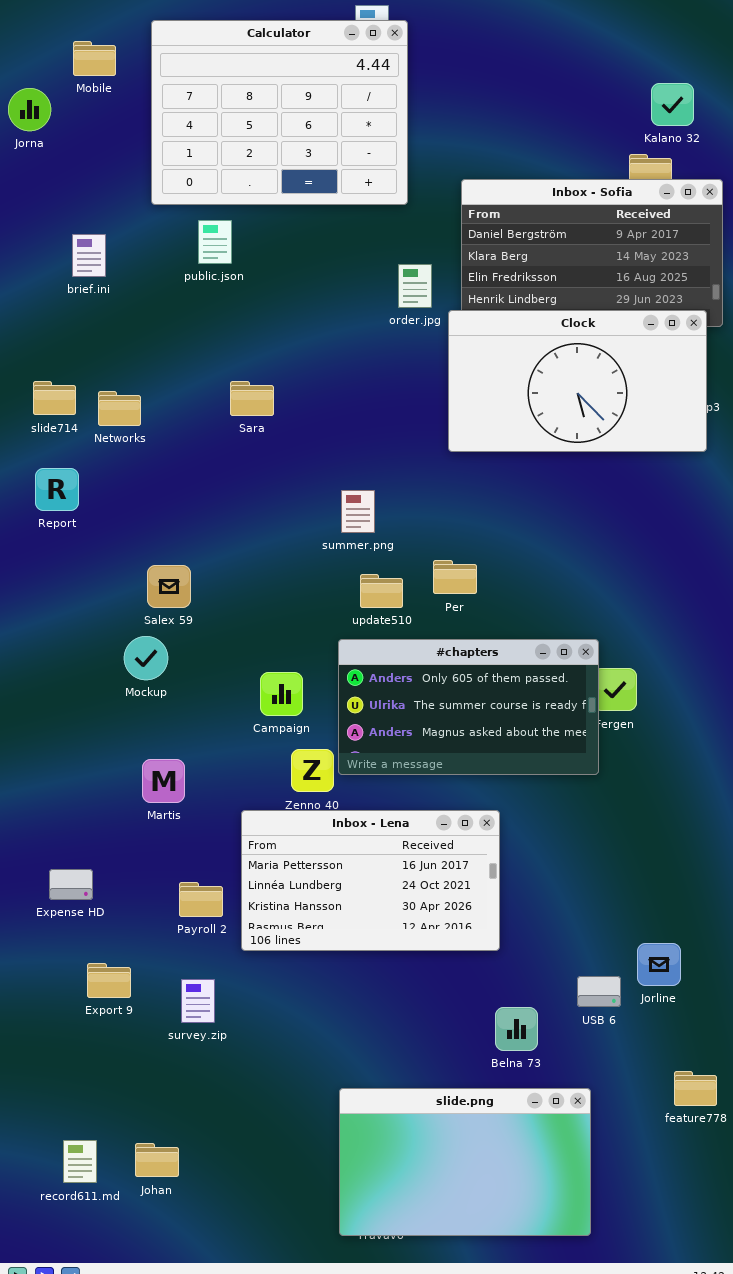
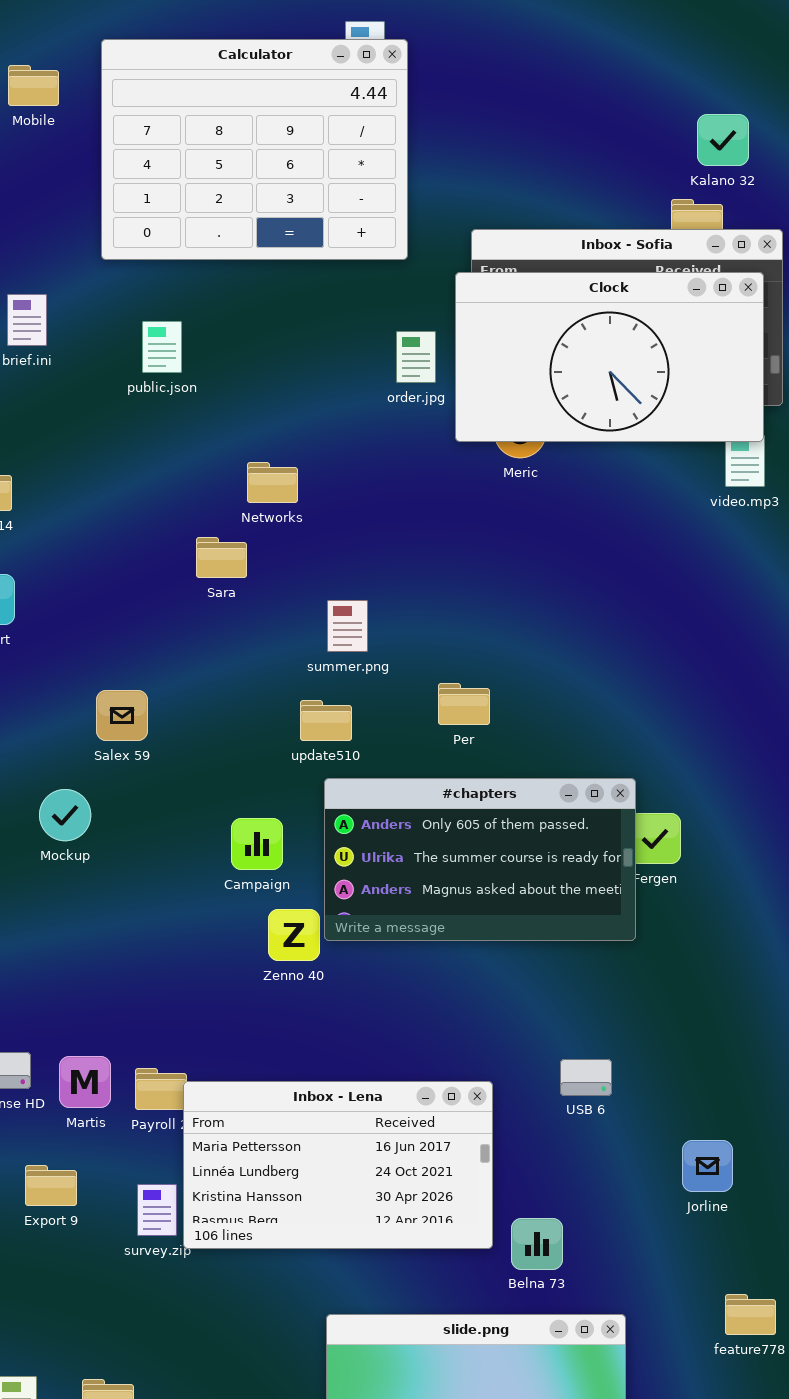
public.json: [198,220,232,264] -> [142,321,182,373], moved
Clock: [448,310,707,452] -> [455,272,764,442], moved
Sara: [230,381,274,416] -> [196,537,247,578], moved
Networks: [98,391,141,426] -> [247,462,298,503], moved
update510: [360,574,403,608] -> [300,700,352,741], moved
Mockup: [124,636,168,680] -> [39,789,91,841], moved
Martis: [142,759,185,803] -> [59,1056,111,1108], moved
Inbox - Lena: [241,810,500,951] -> [183,1081,493,1249], moved
USB 6: [577,976,621,1007] -> [560,1059,612,1096], moved

